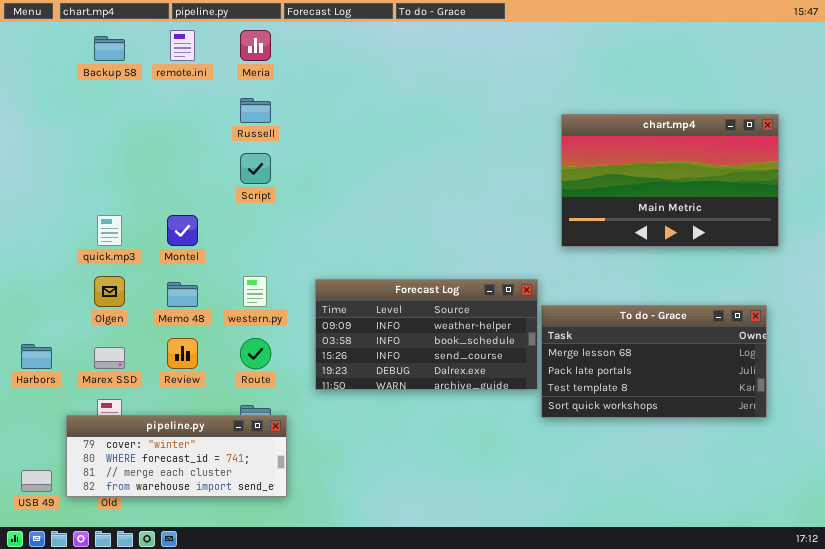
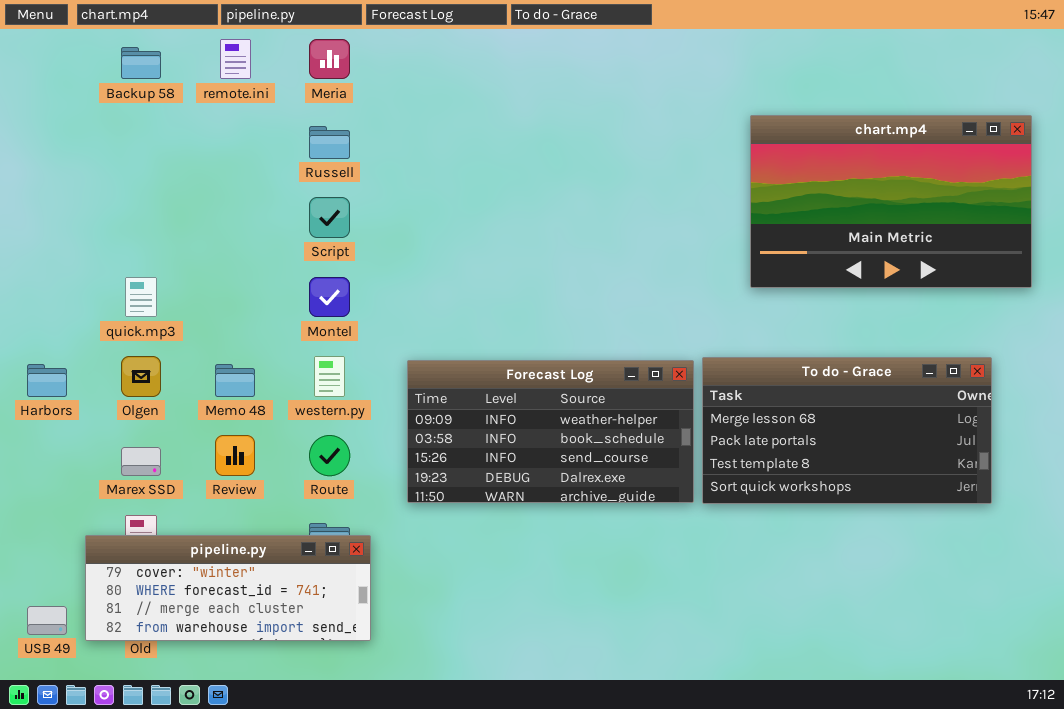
chart.mp4: [561,114,779,247] -> [750,115,1032,288], moved
Montel: [167,215,198,246] -> [309,277,350,317], moved
To do - Grace: [541,305,767,418] -> [702,357,992,504], moved
Harbors: [21,344,52,369] -> [27,364,67,397], moved

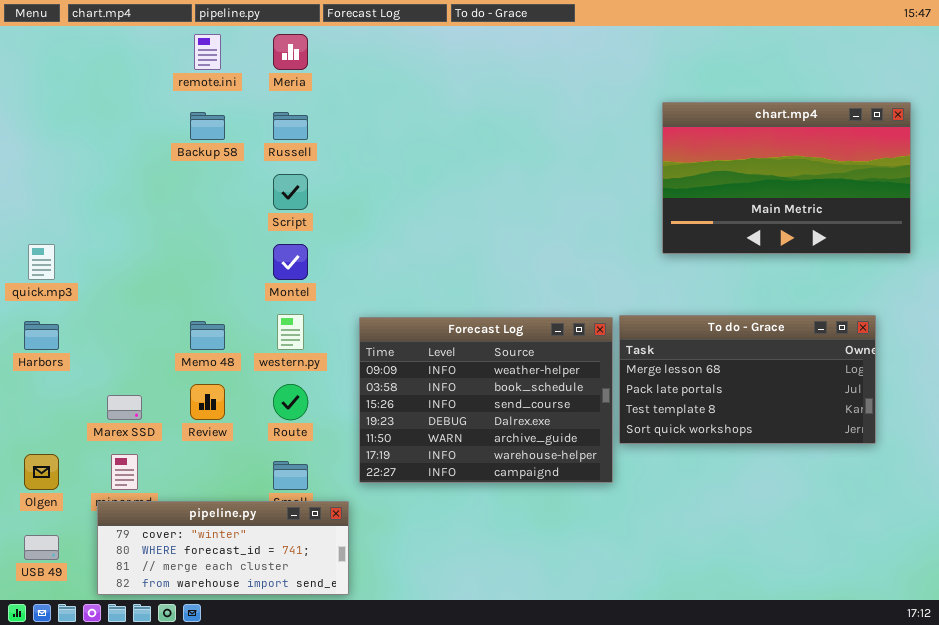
Backup 58: [121,47,161,79] -> [190,112,225,140], moved
quick.mp3: [125,277,157,317] -> [28,244,55,280], moved
Olgen: [121,356,161,397] -> [24,454,59,490], moved
Forecast Log: [407,360,694,503] -> [359,317,613,483], resized
pipeline.py: [85,535,371,641] -> [97,501,349,595], moved

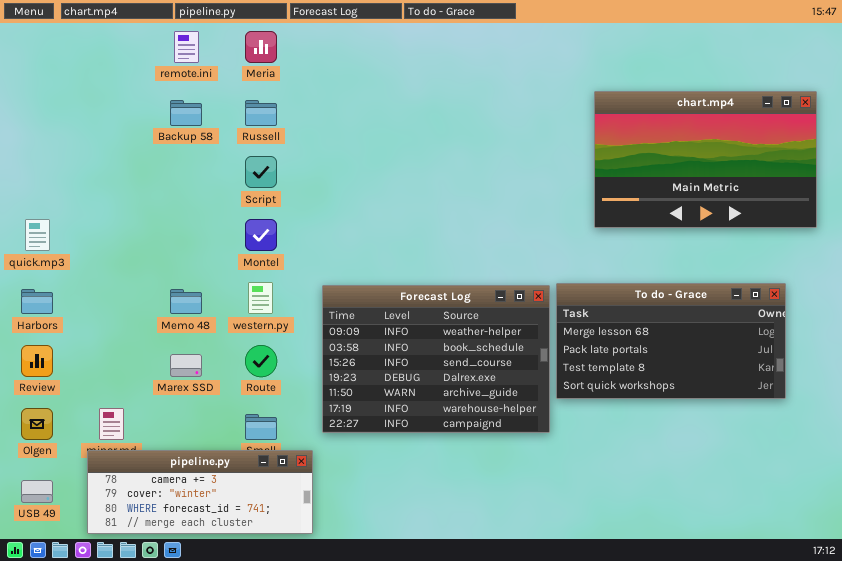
Review: [190,384,225,420] -> [21,345,53,377], moved
Marex SSD: [107,395,142,420] -> [170,354,202,377], moved
pipeline.py: [97,501,349,595] -> [87,450,313,534], scrolled up 1 row

